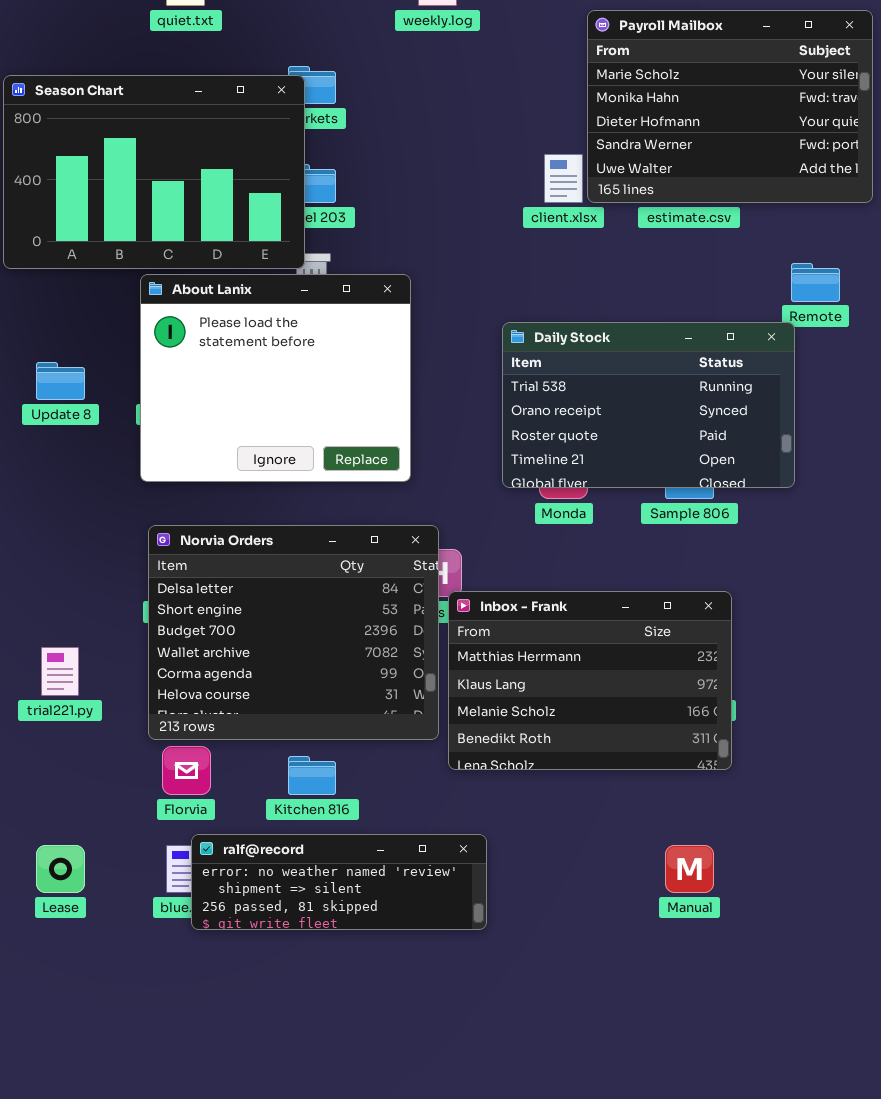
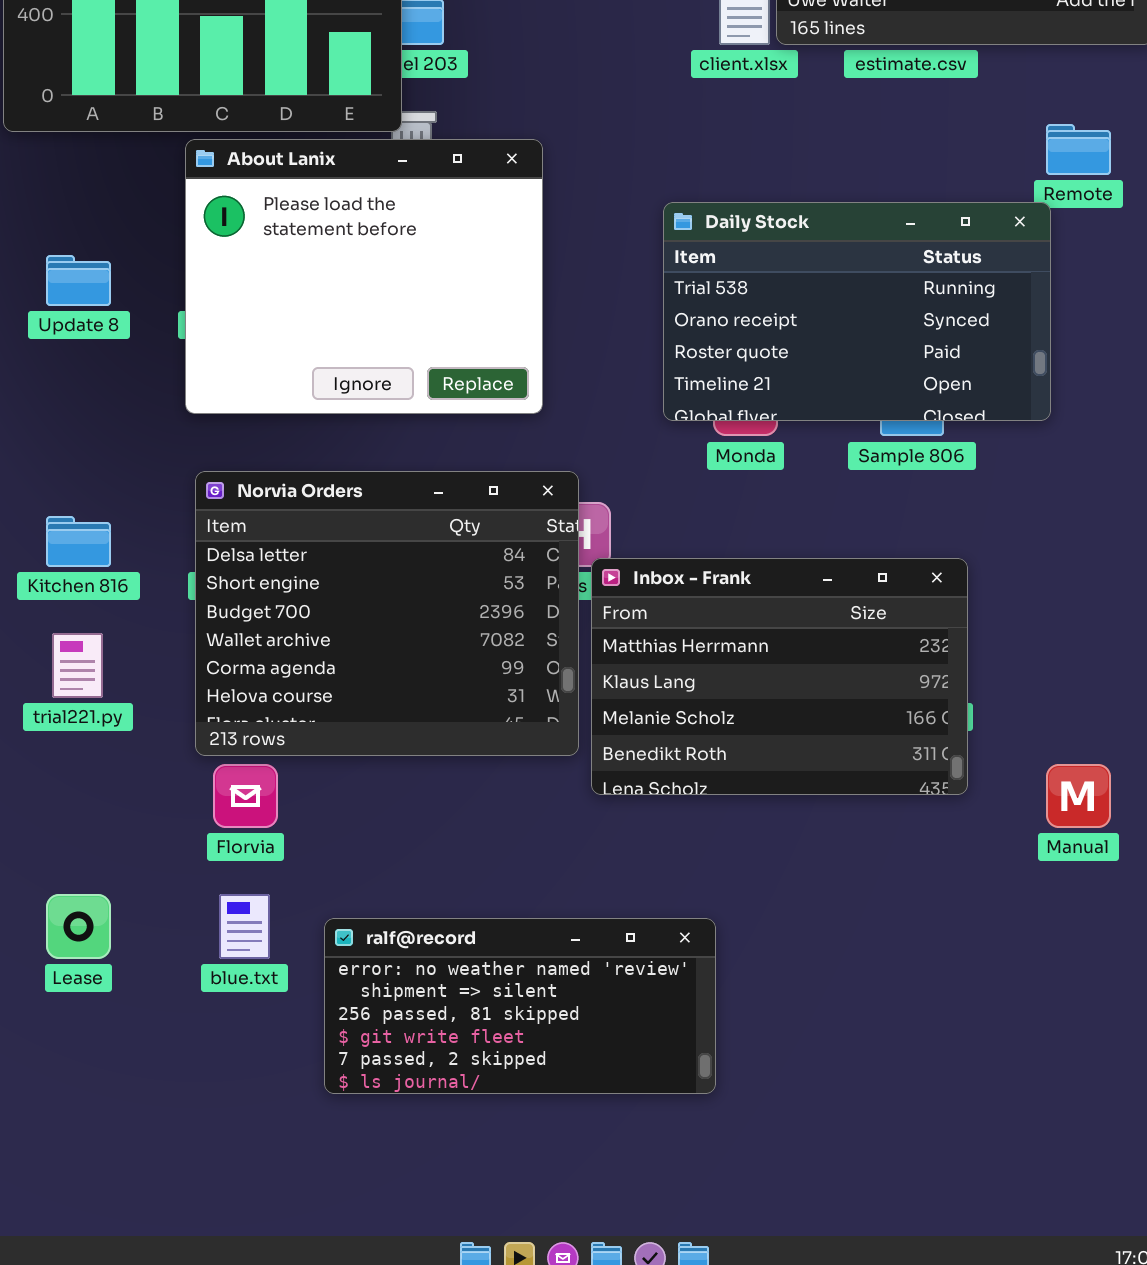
Kitchen 816: [288,756,336,795] -> [46,516,111,567], moved
ralf@record: [191,834,487,930] -> [324,918,716,1094], moved, resized
Manual: [665,845,714,893] -> [1046,764,1111,828], moved

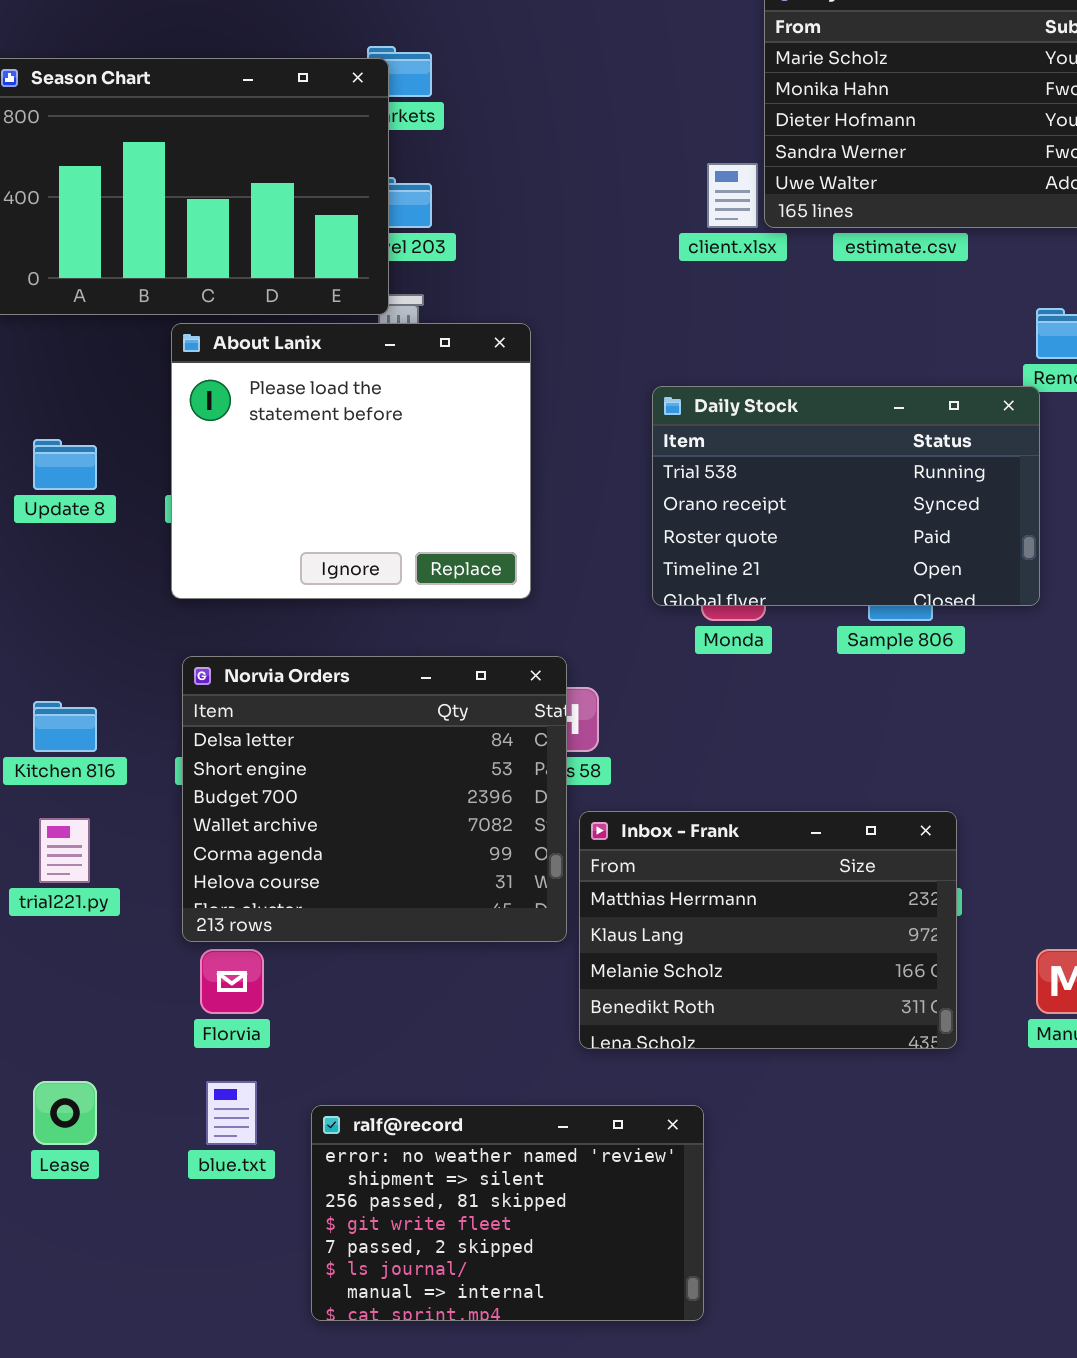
Inbox - Frank: [591,558,968,795] -> [579,811,957,1049], moved
ralf@record: [324,918,716,1094] -> [311,1105,704,1321], resized

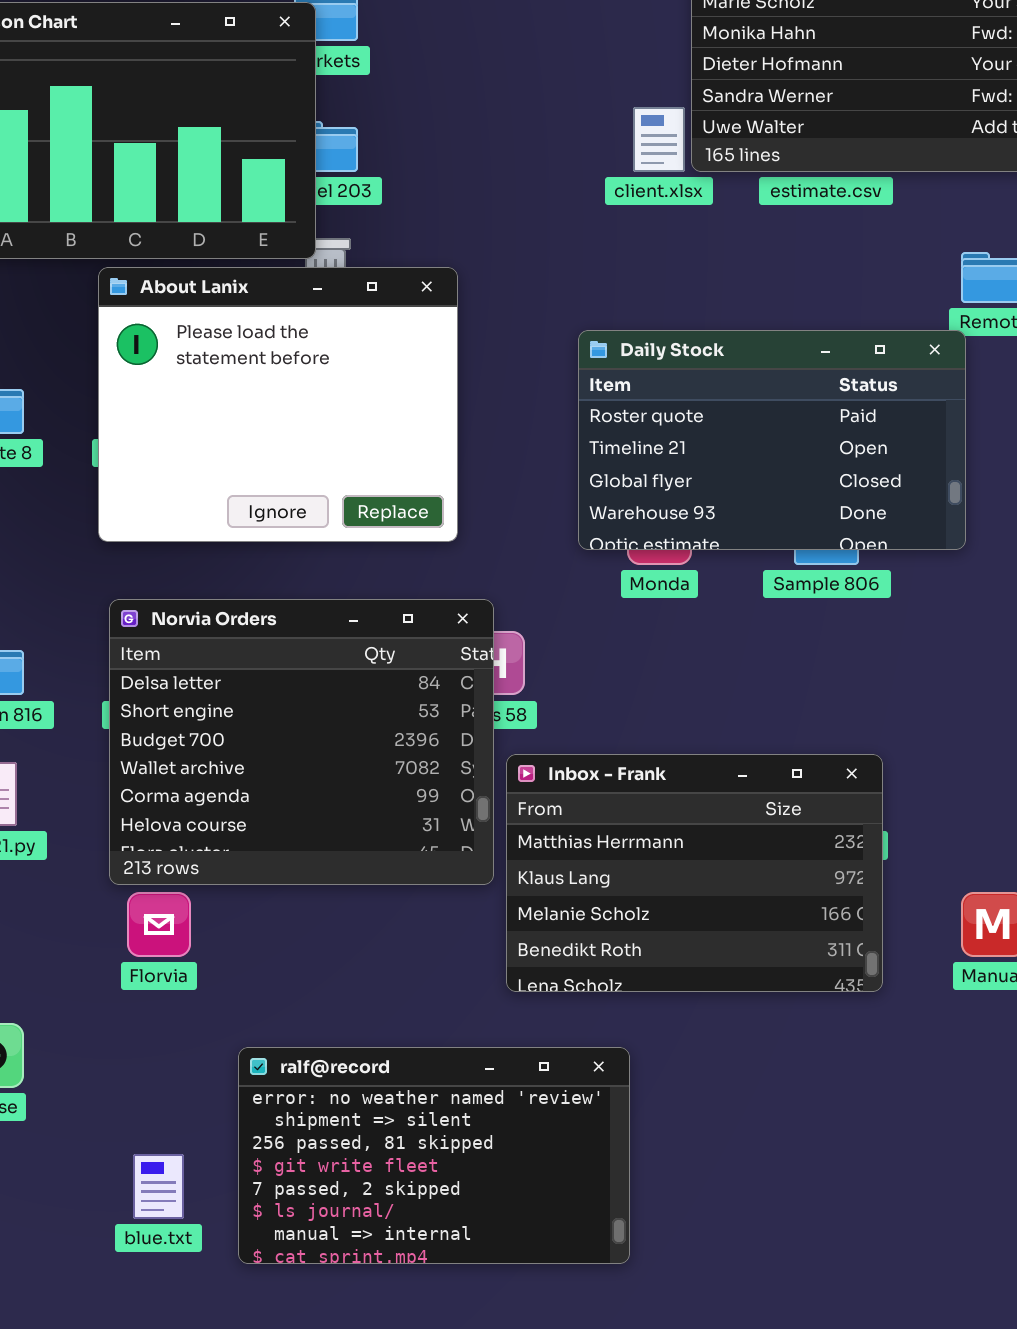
Daily Stock: [652,386,1040,606] -> [578,330,966,550], scrolled down 2 rows
blue.txt: [206,1081,257,1145] -> [133,1154,184,1219], moved

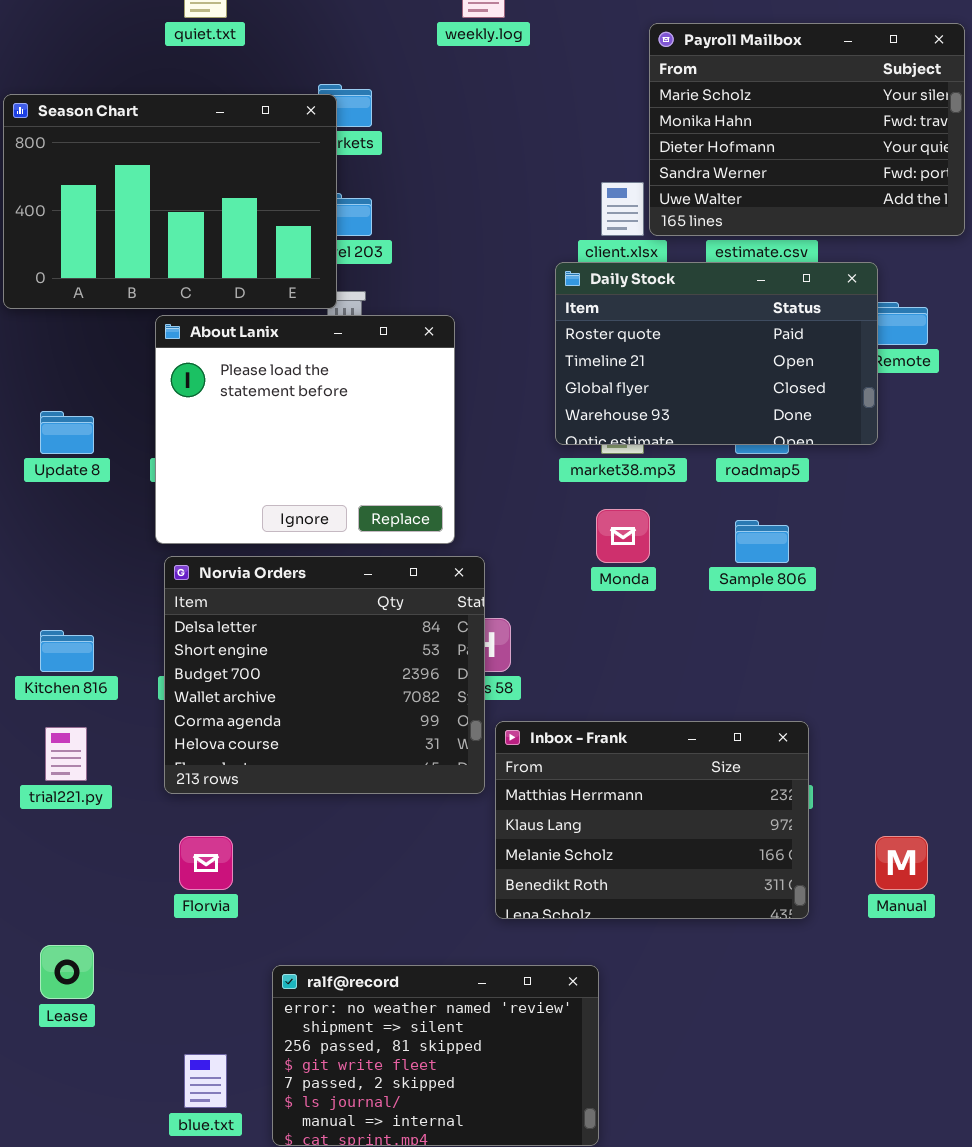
Daily Stock: [578,330,966,550] -> [555,262,878,445], moved
Norvia Orders: [109,599,494,885] -> [164,556,485,794], moved

